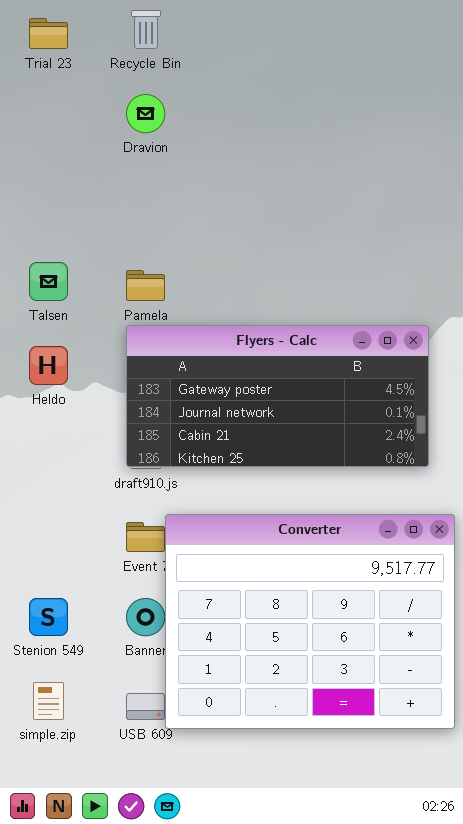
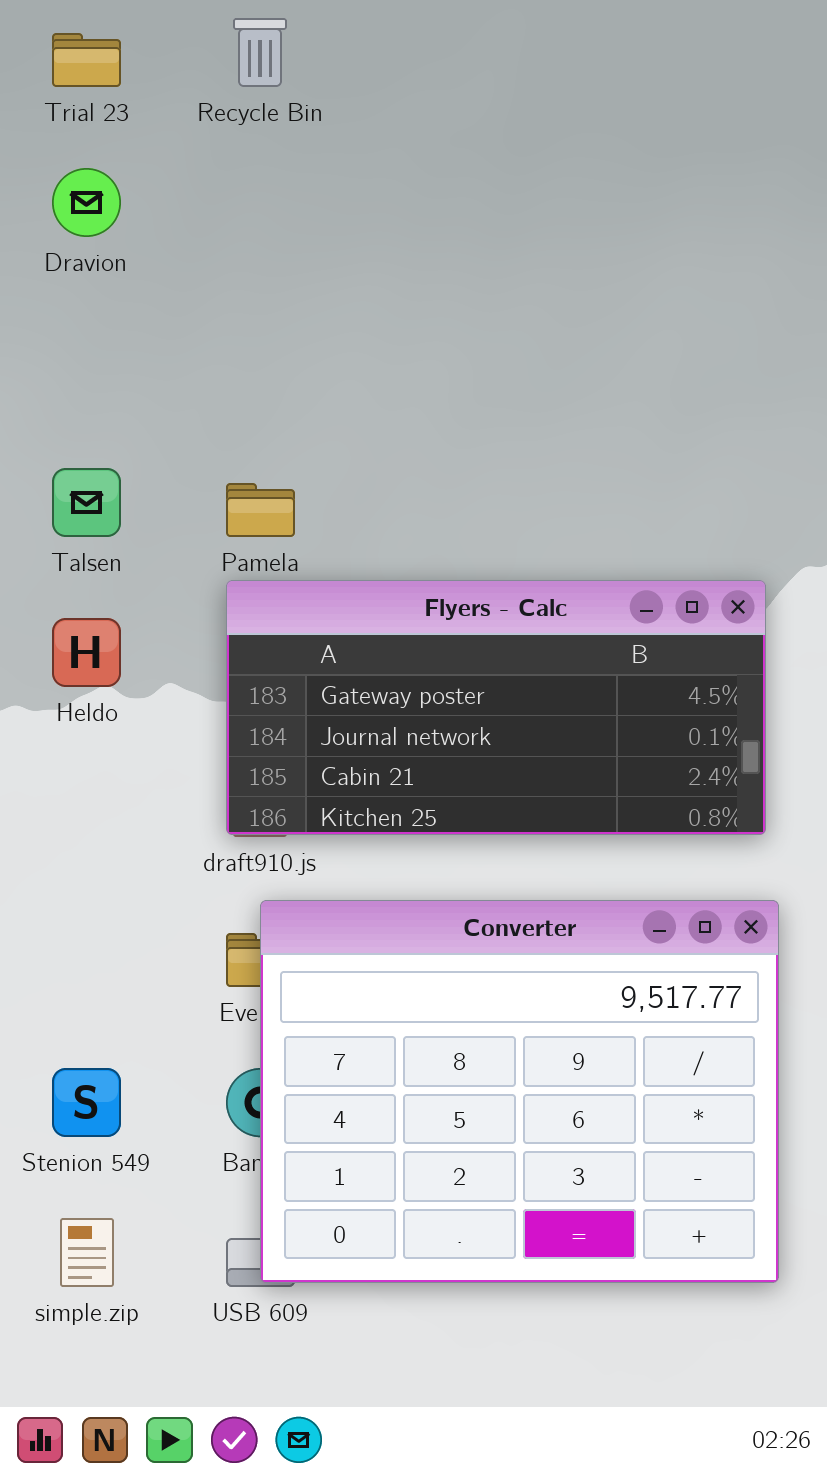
Dravion: [126,94,165,133] -> [52,168,121,237], moved
Converter: [165,514,455,729] -> [260,900,779,1283], moved

